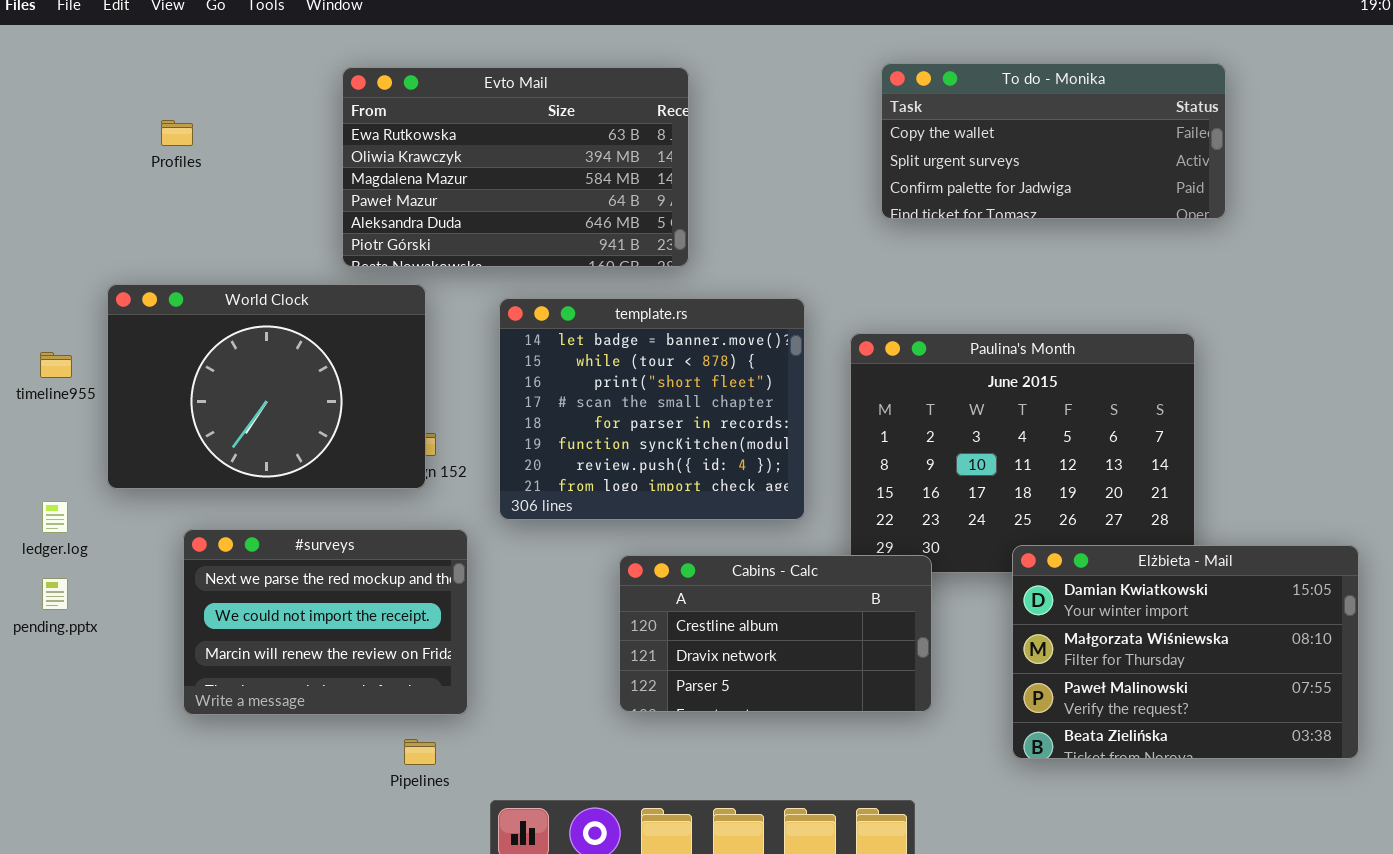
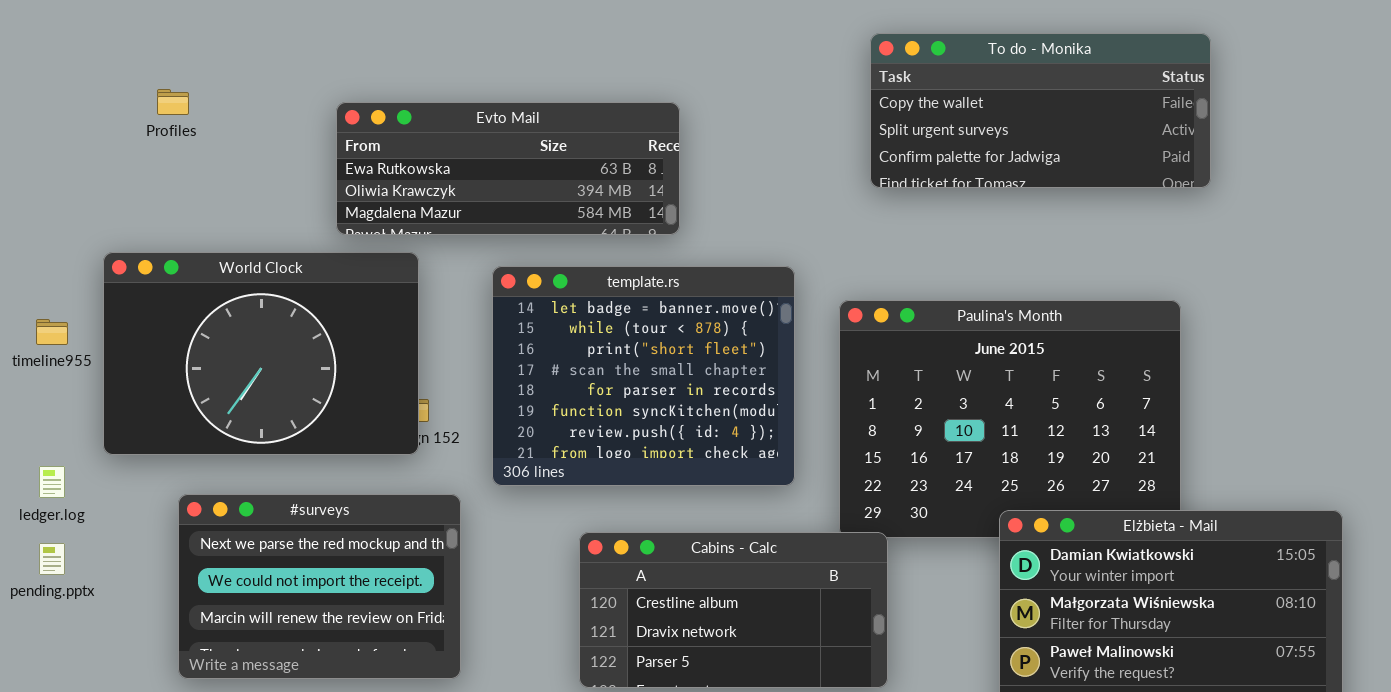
Evto Mail: [342,67,689,267] -> [336,102,680,235], resized
Cabins - Calc: [619,555,932,712] -> [579,532,888,688], moved

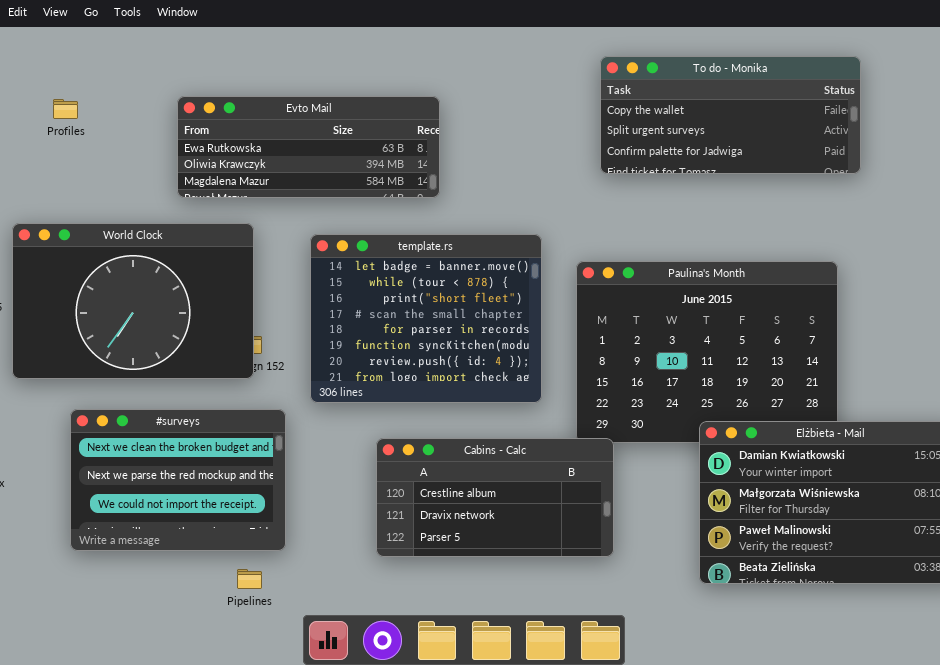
Evto Mail: [336,102,680,235] -> [177,96,440,198], moved
#surveys: [178,494,461,679] -> [70,409,286,551], scrolled up 1 row

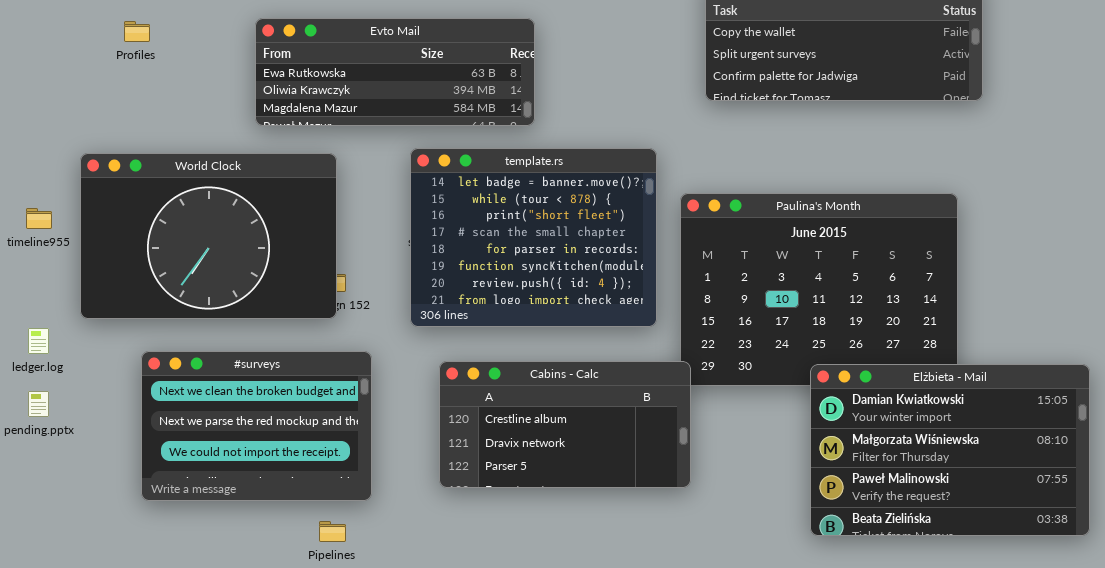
template.rs: [310,234,542,403] -> [410,148,657,327], moved
Cabins - Calc: [376,438,614,557] -> [439,361,691,488], moved

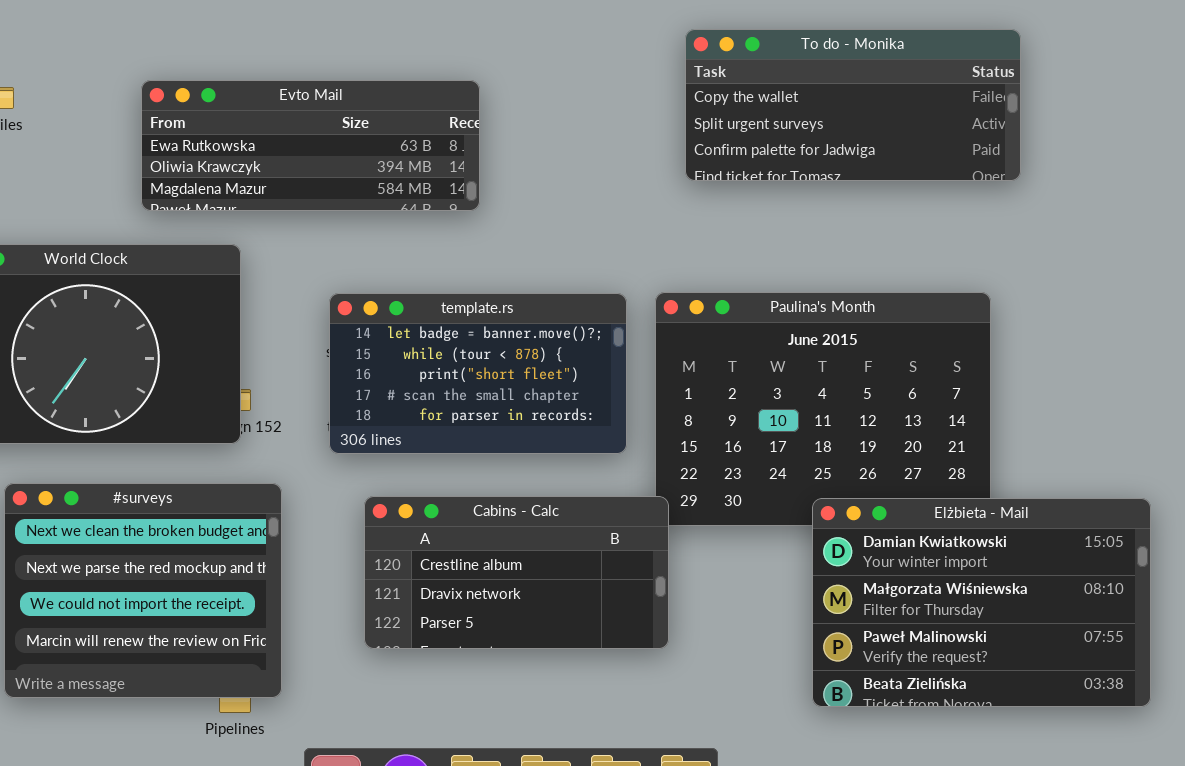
template.rs: [410,148,657,327] -> [329,293,627,454], resized
#surveys: [141,351,372,501] -> [4,483,282,698], resized

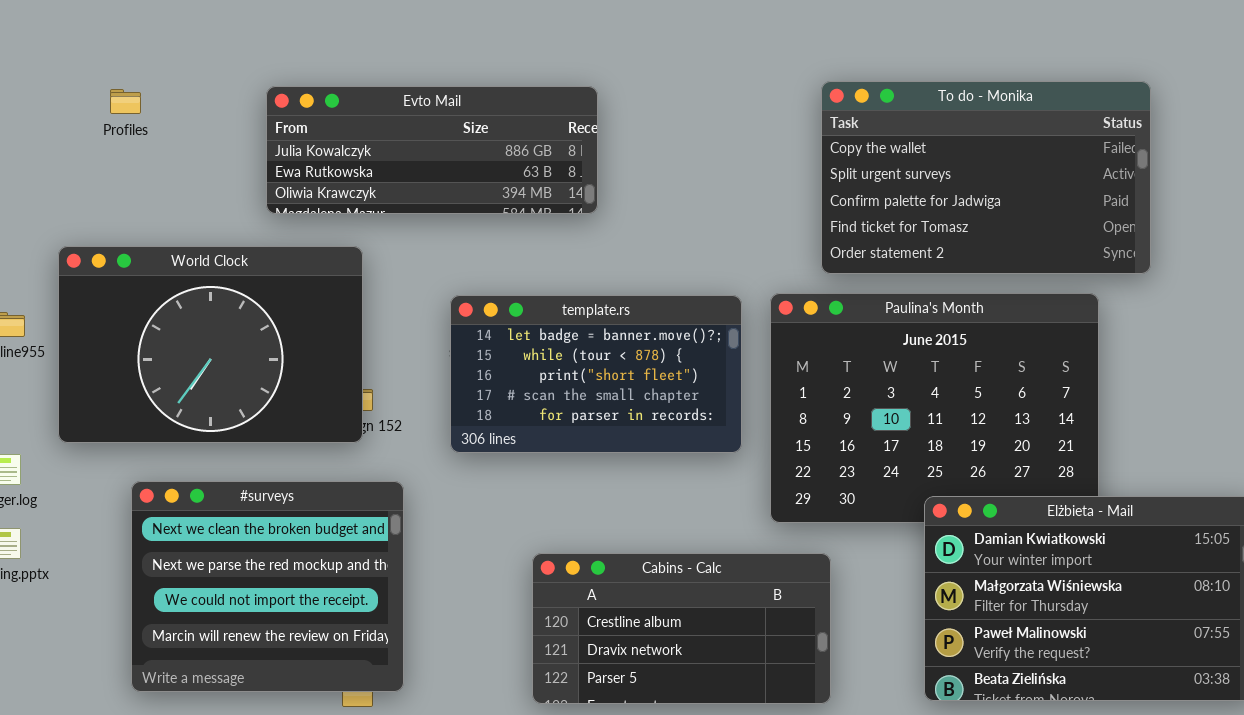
To do - Monika: [685,29,1021,181] -> [821,81,1151,274], moved, resized
Evto Mail: [141,80,480,211] -> [266,86,598,214], scrolled up 1 row
Cabins - Calc: [364,496,669,649] -> [532,553,831,704], moved

